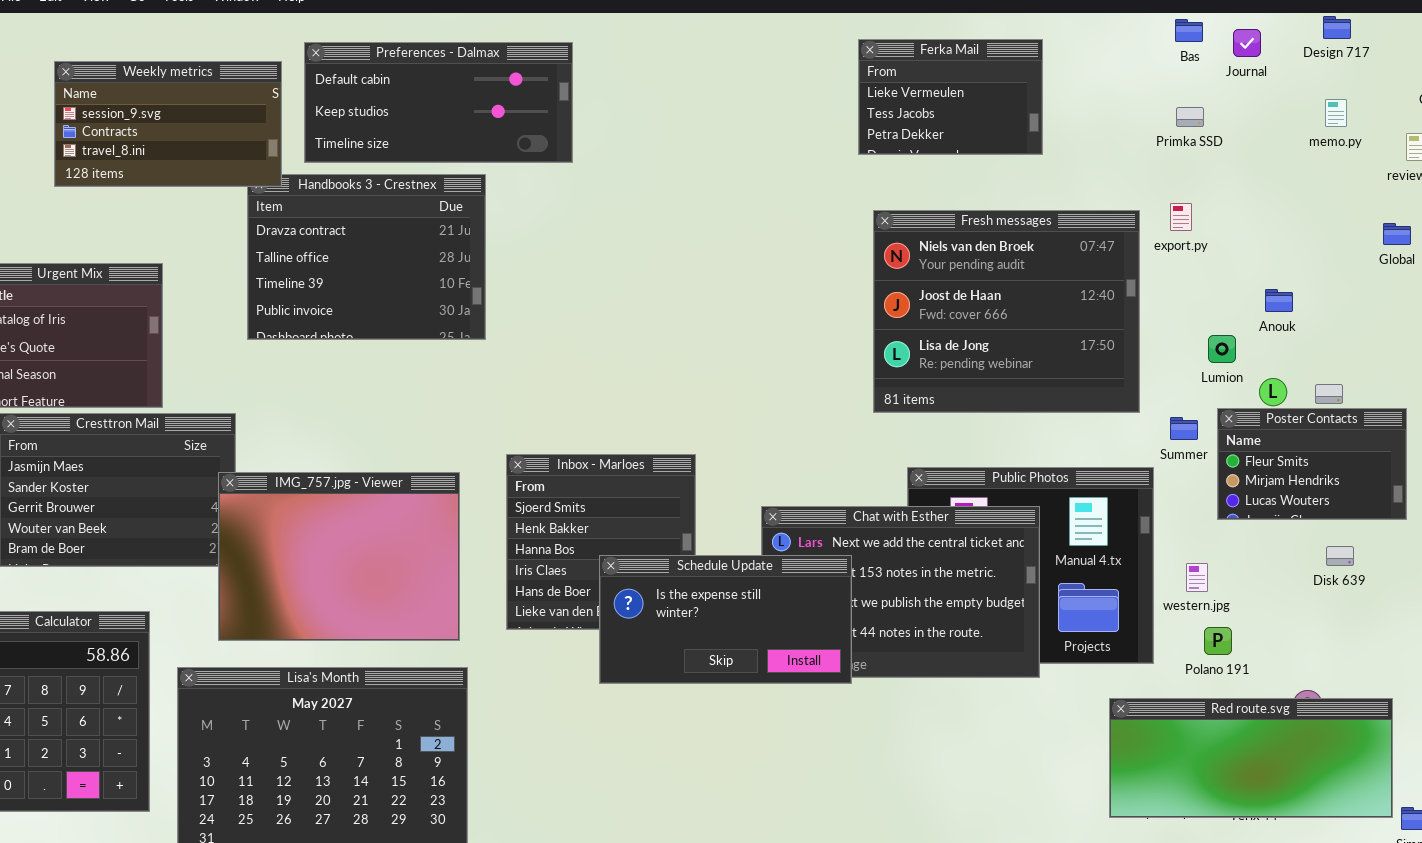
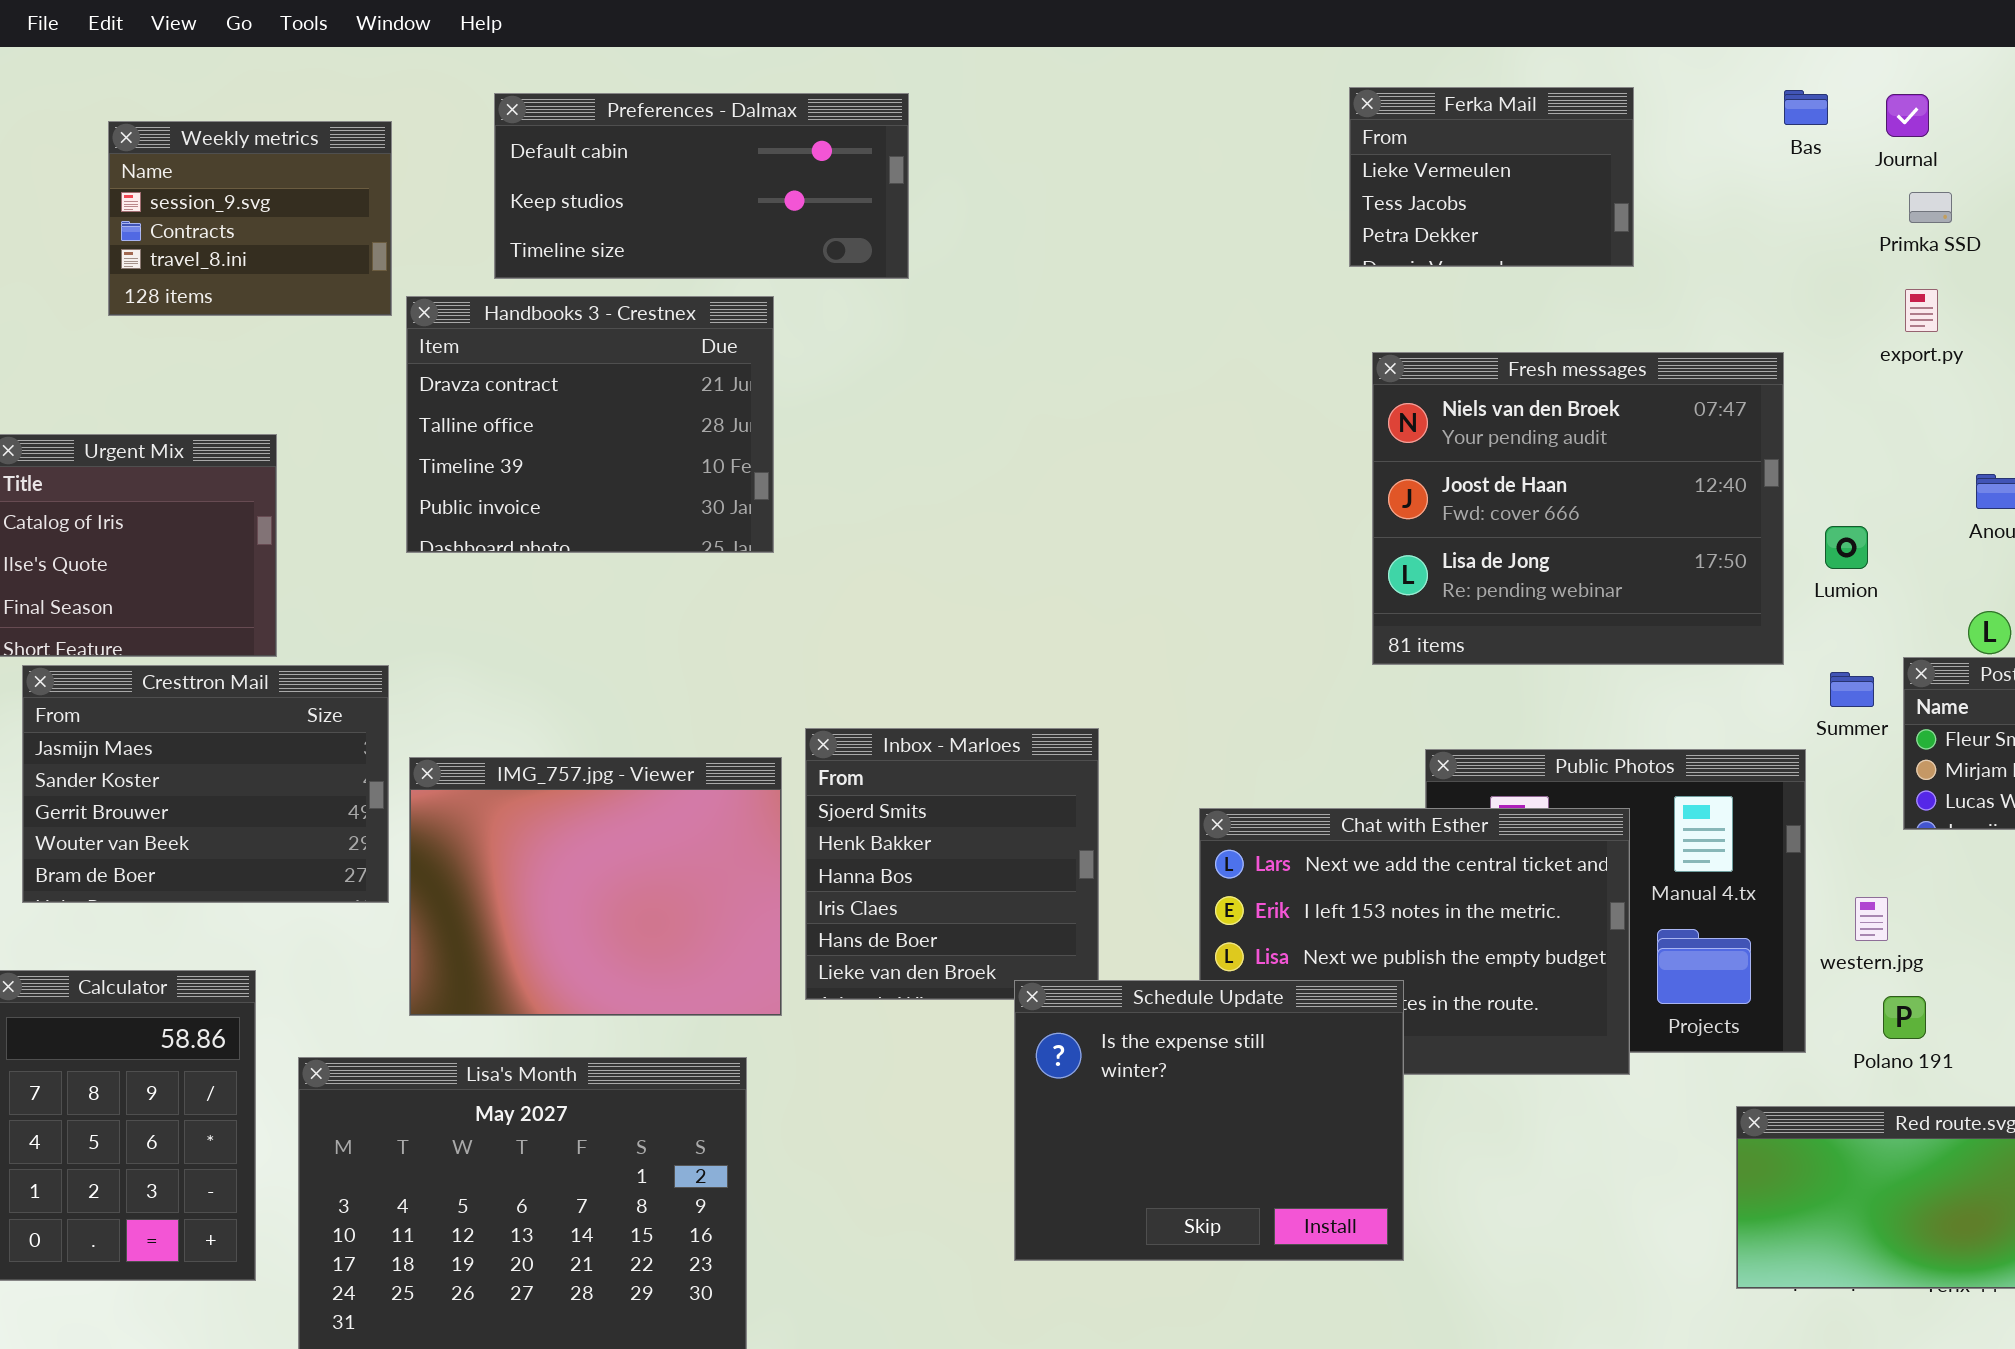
Bas: [1175,19,1203,42] -> [1784,90,1828,125], moved
Journal: [1233,29,1261,57] -> [1886,94,1929,137], moved
Weekly metrics: [54,61,282,187] -> [108,121,392,316], resized
Primka SSD: [1176,107,1204,127] -> [1909,192,1952,223], moved
export.py: [1170,203,1192,231] -> [1905,289,1938,332], moved
Lumion: [1208,335,1236,363] -> [1825,526,1868,569], moved
IMG_757.jpg - Viewer: [218,472,460,641] -> [409,757,782,1016], moved
Schedule Update: [599,555,852,684] -> [1014,980,1404,1261], moved, resized

